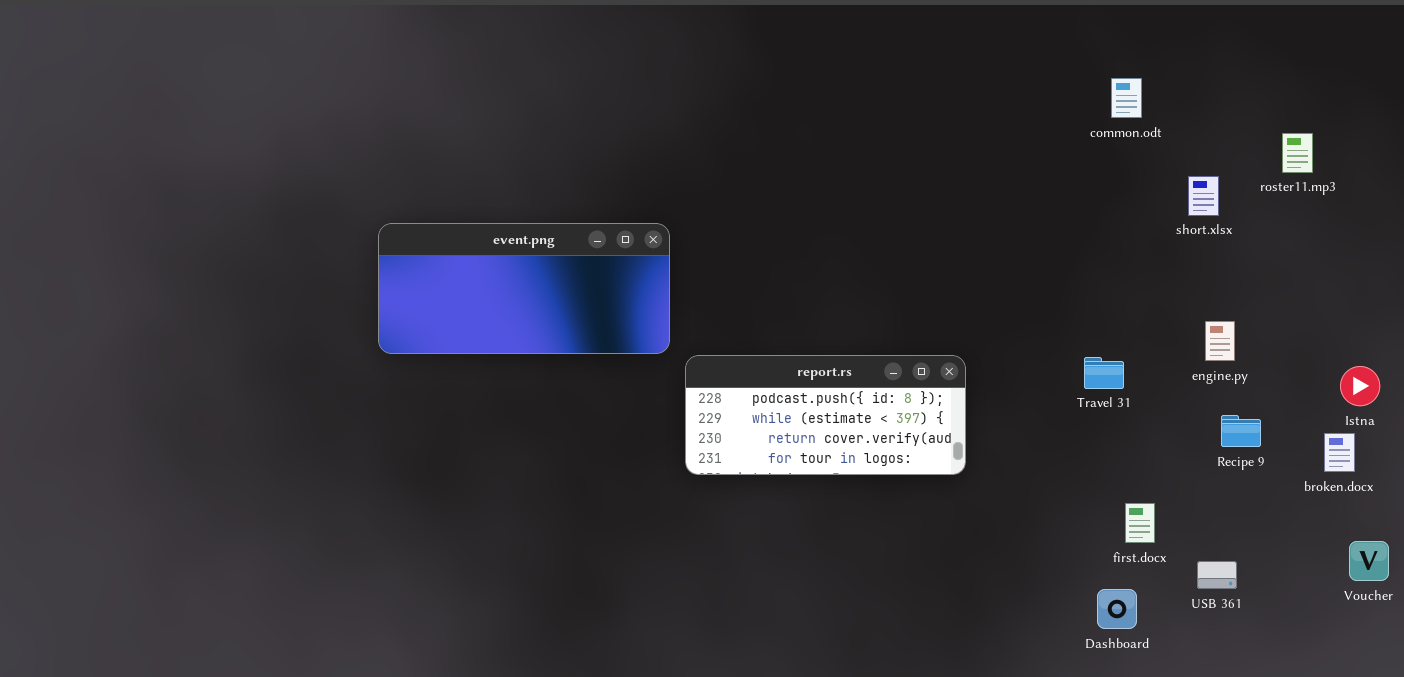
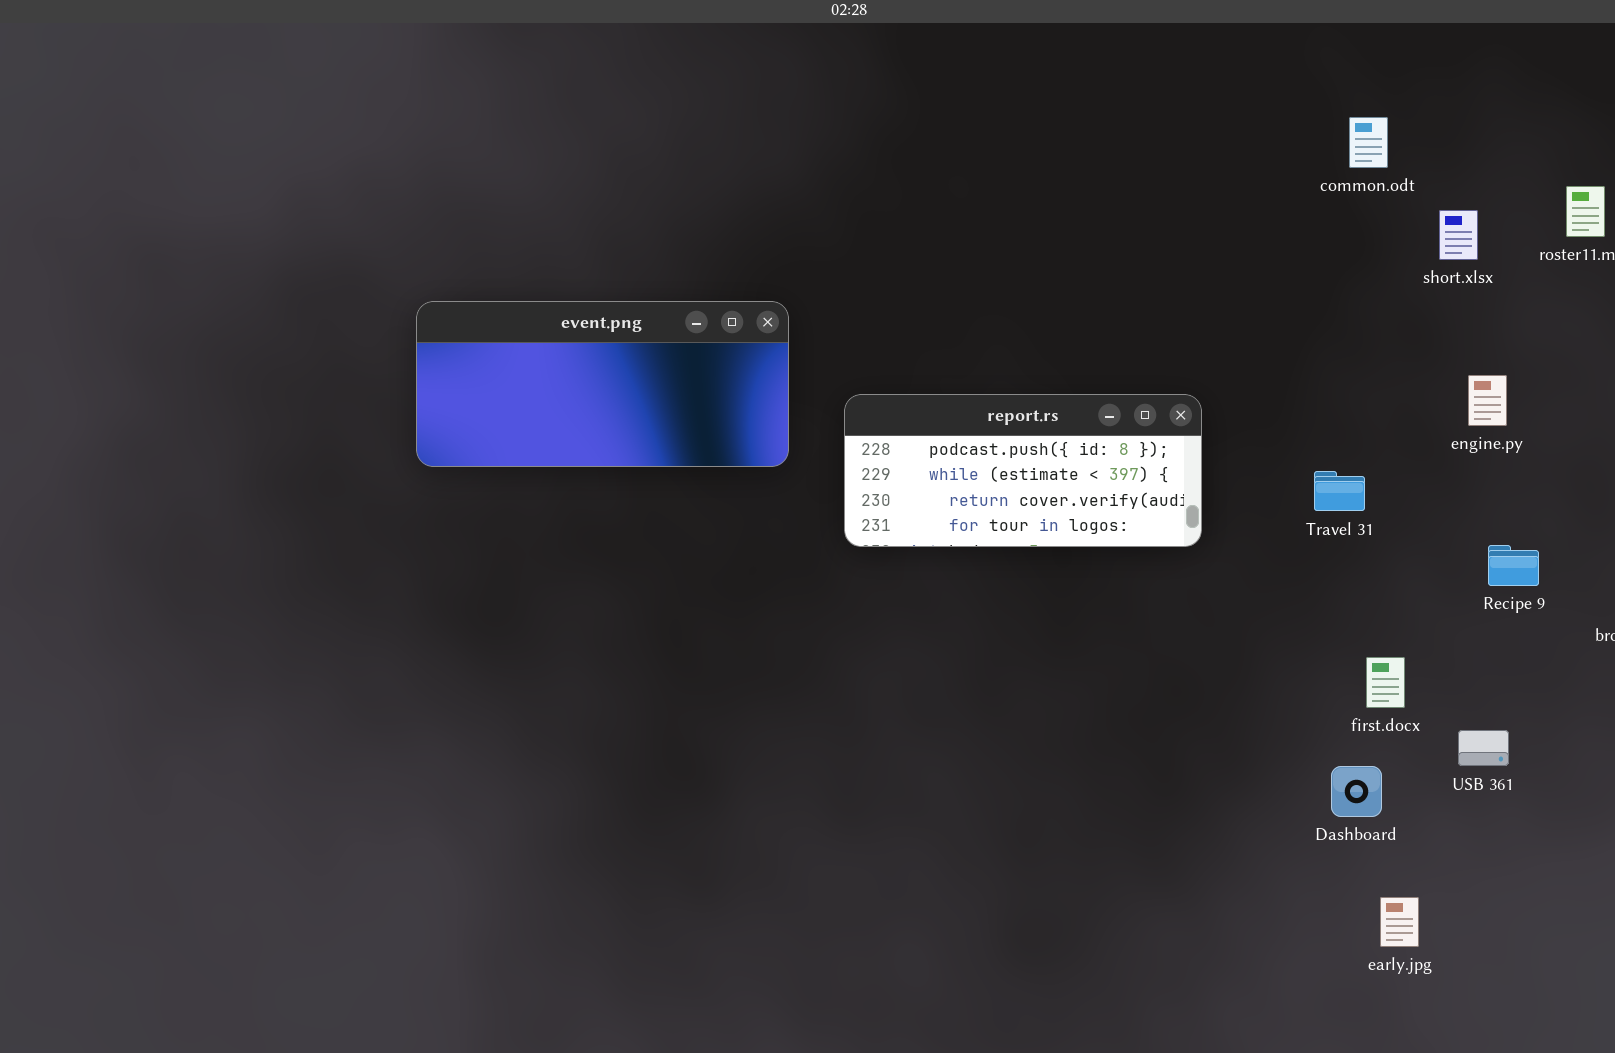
short.xlsx: [1188,176,1219,216] -> [1439,210,1478,260], moved
engine.py: [1205,321,1235,361] -> [1468,375,1507,426], moved
report.rs: [685,355,966,475] -> [844,394,1202,547], moved

